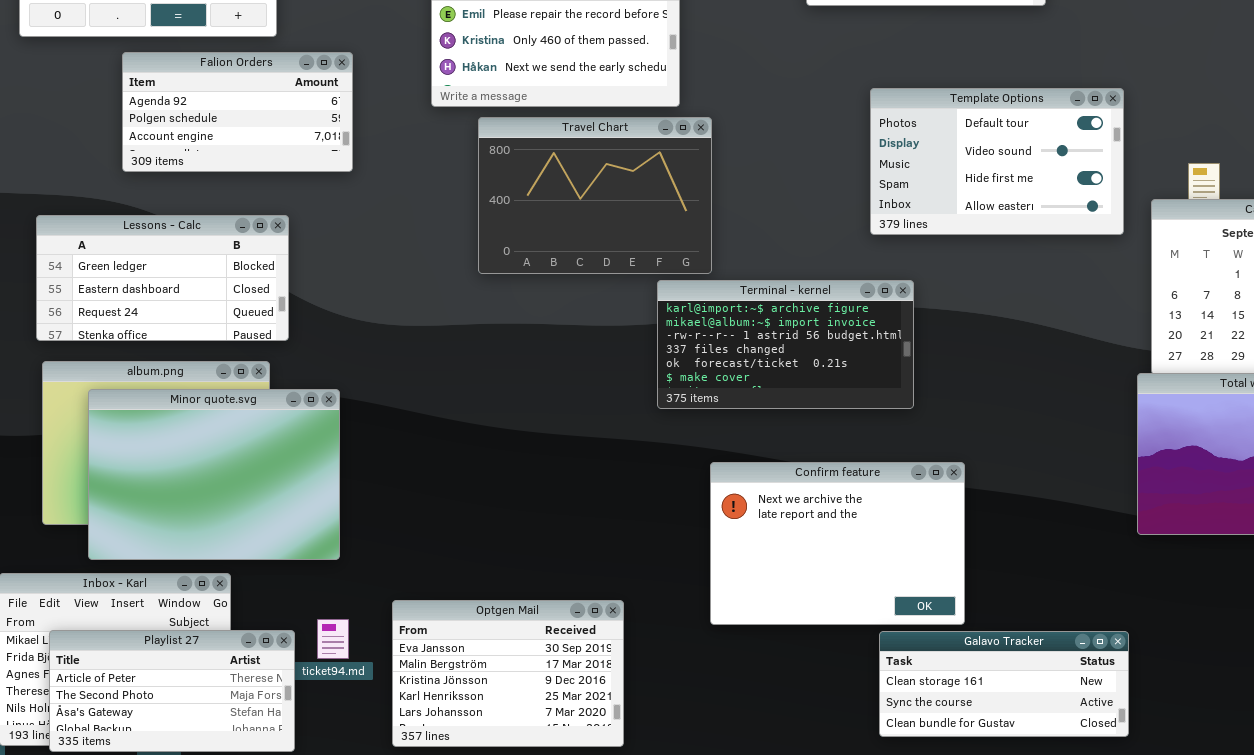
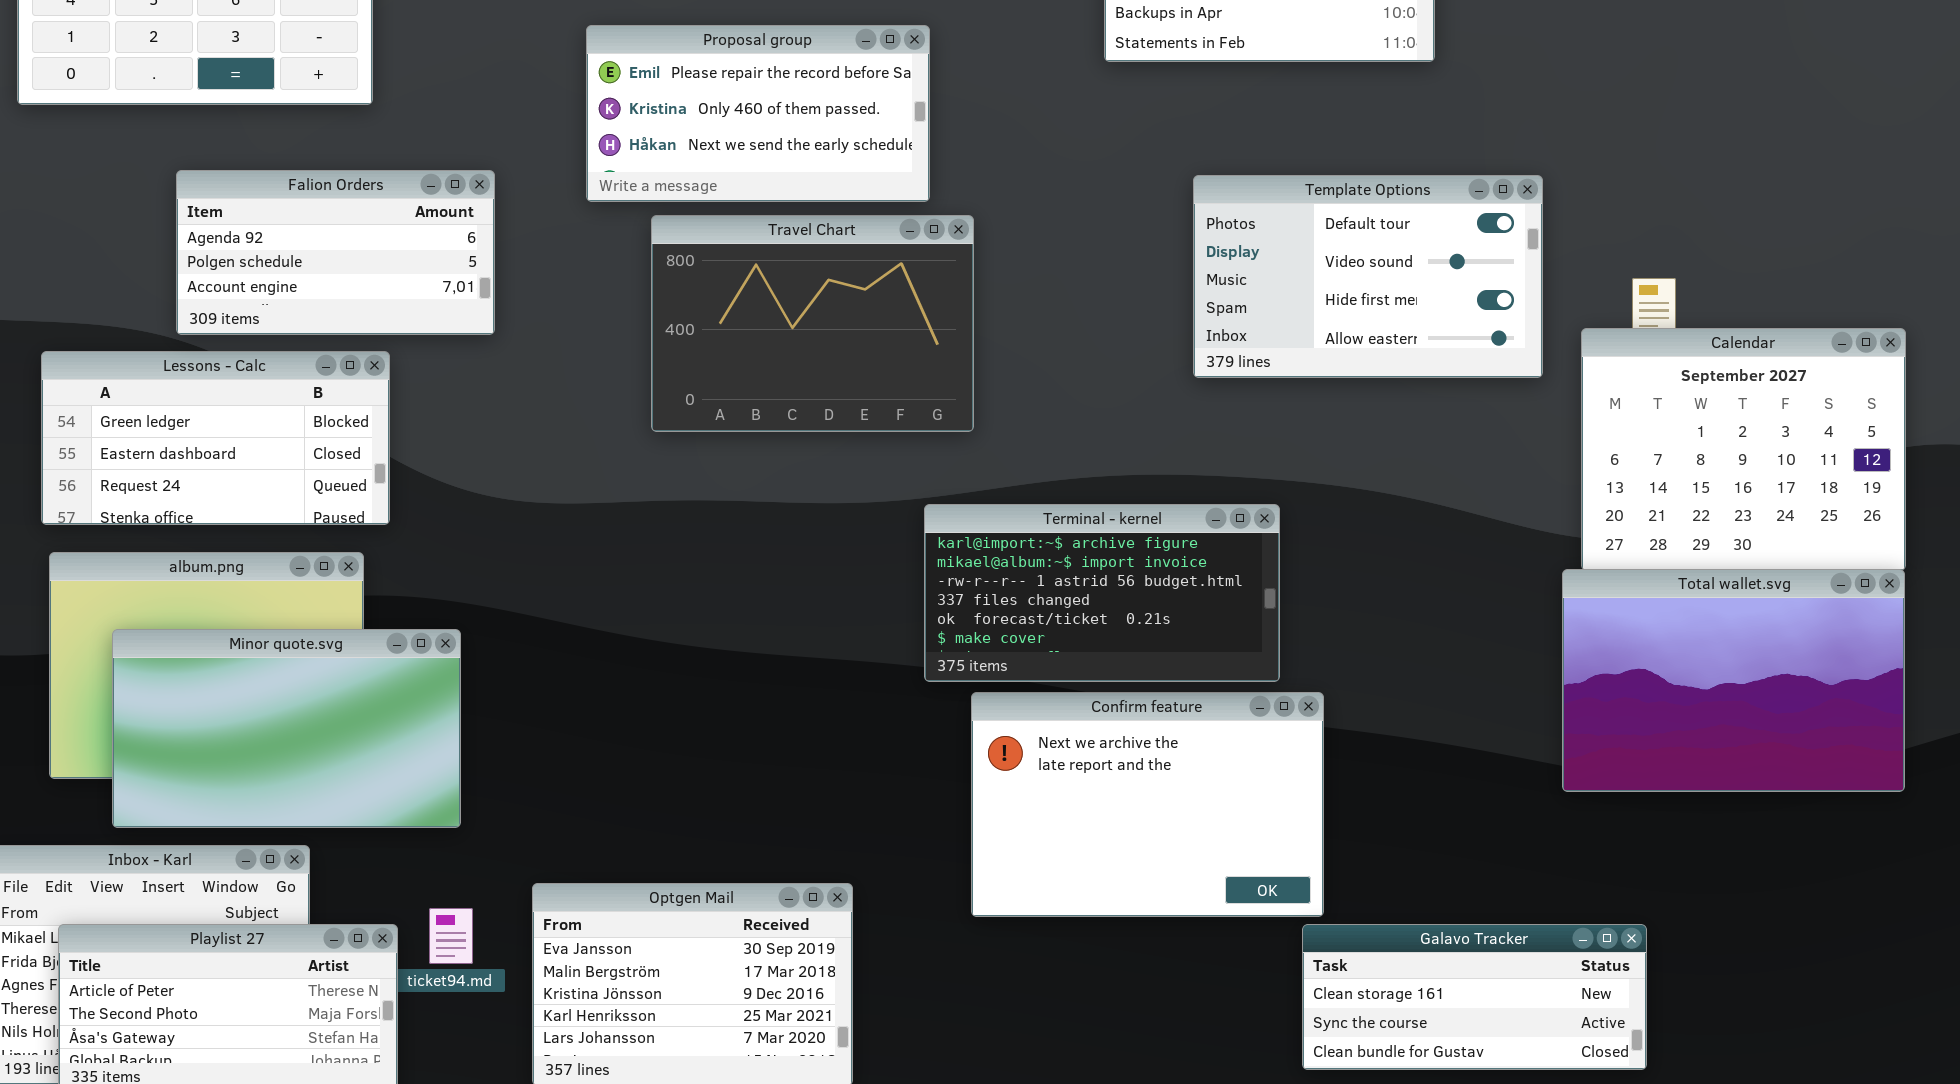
Falion Orders: [122,52,353,172] -> [176,170,495,335], moved
Terminal - kernel: [657,280,914,409] -> [924,504,1280,682], moved
Minor quote.svg: [88,389,340,560] -> [112,629,461,828], resized
Galavo Tracker: [879,631,1129,737] -> [1302,924,1647,1070], moved

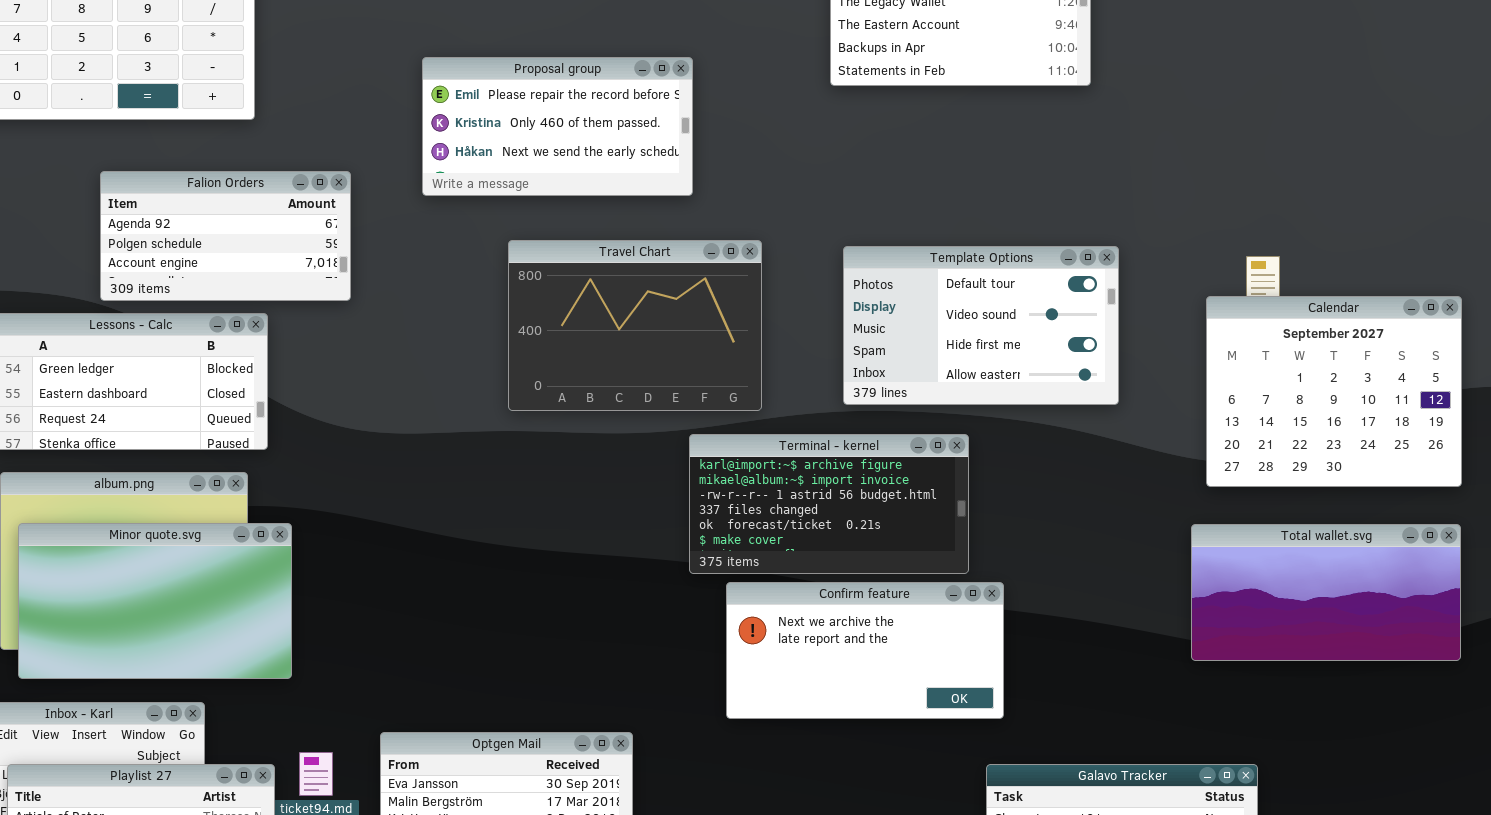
Template Options: [1193,175,1543,378] -> [843,246,1119,405], moved
Travel Chart: [651,215,974,432] -> [508,240,762,411], moved
Total wallet.svg: [1562,569,1905,792] -> [1191,524,1461,661], resized
Minor quote.svg: [112,629,461,828] -> [18,523,292,679], moved
Confirm feature: [971,692,1324,917] -> [726,582,1004,719], resized

